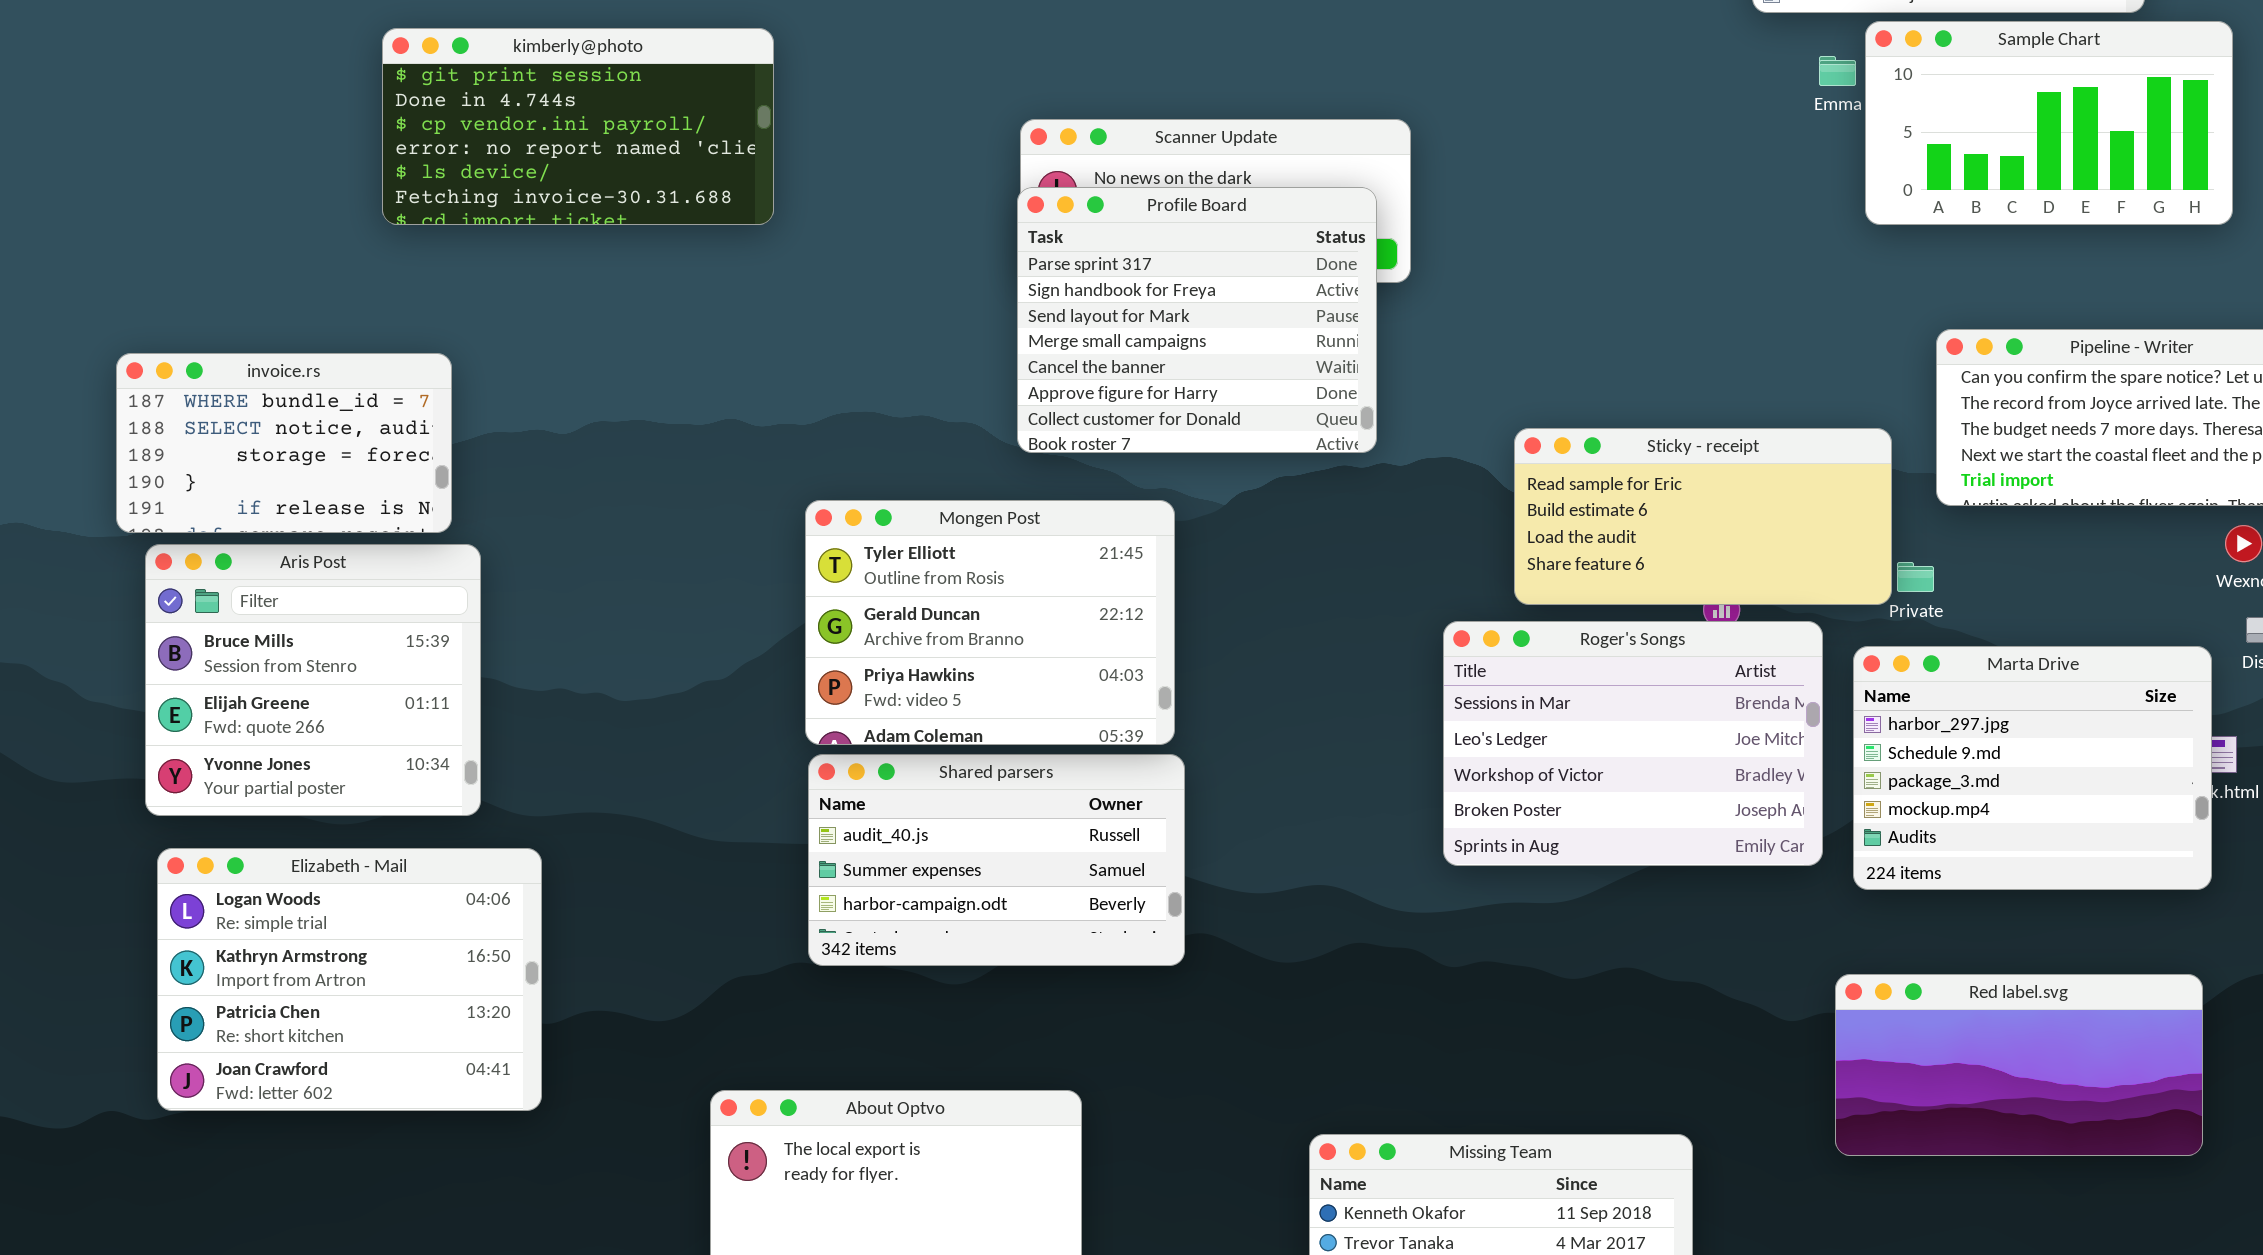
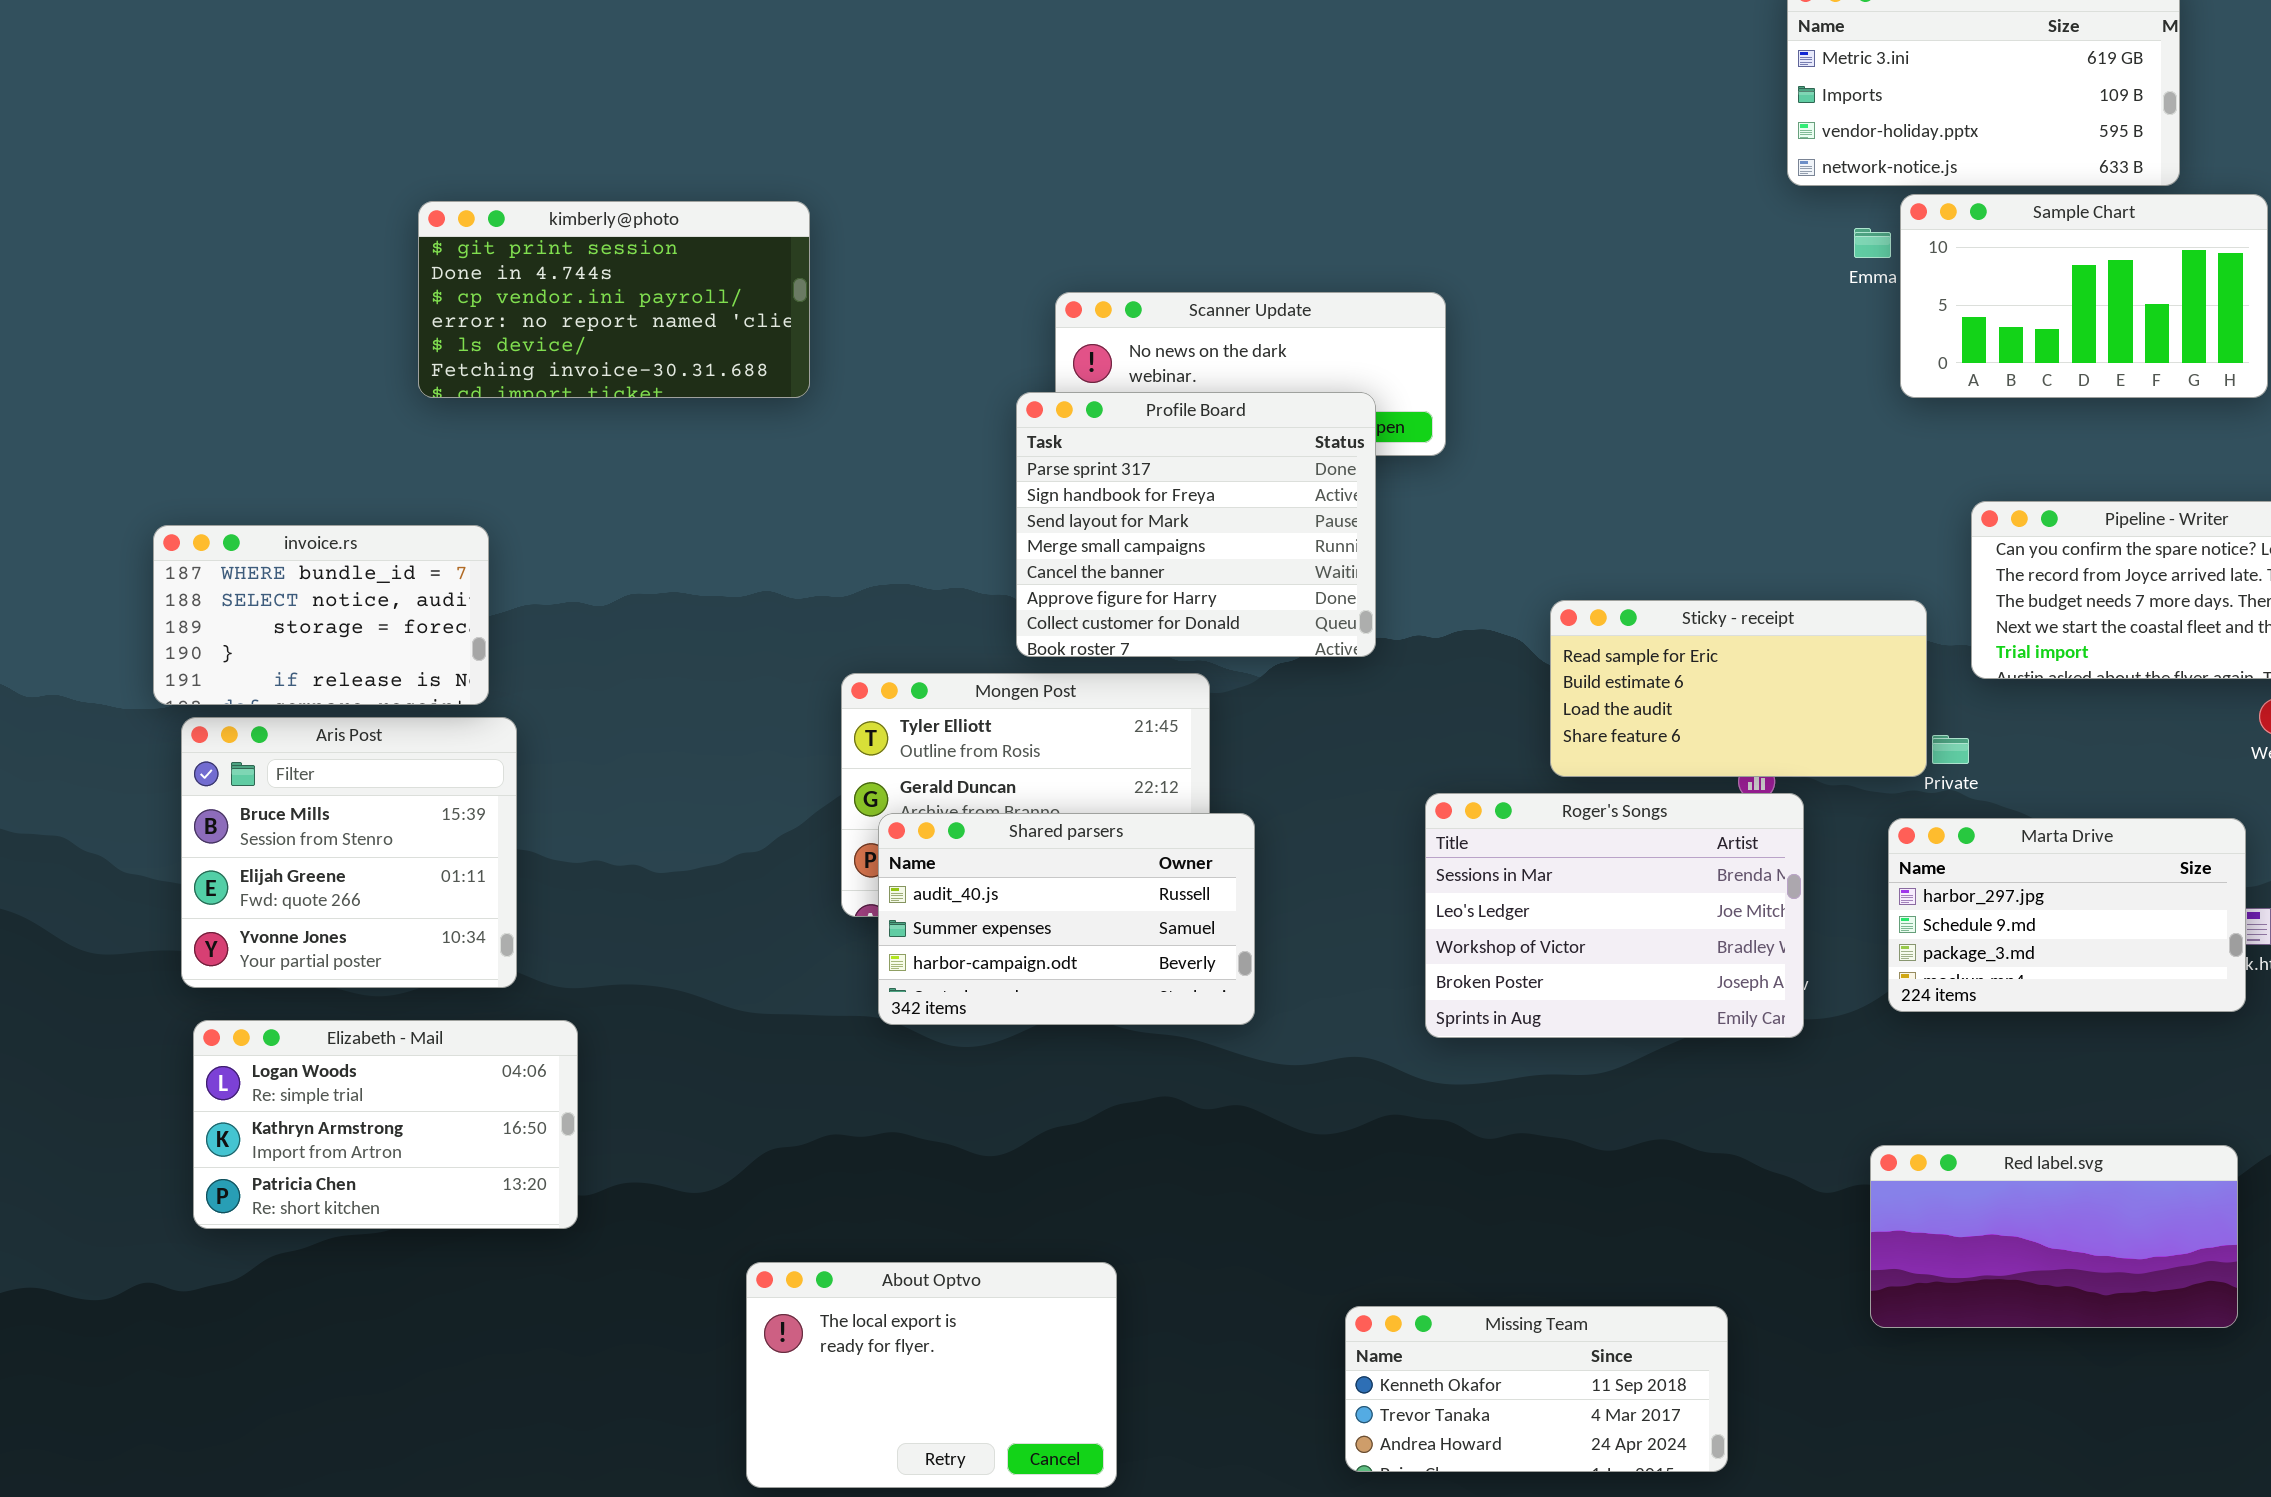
Profile Board: [1017,187,1377,453] -> [1016,392,1376,657], moved
Roger's Songs: [1443,621,1823,866] -> [1425,793,1804,1038], moved
Marta Drive: [1853,646,2212,890] -> [1888,818,2246,1012], resized
Shared parsers: [808,754,1185,966] -> [878,813,1255,1025], moved
Elizabeth - Mail: [157,848,542,1111] -> [193,1020,578,1229], resized

